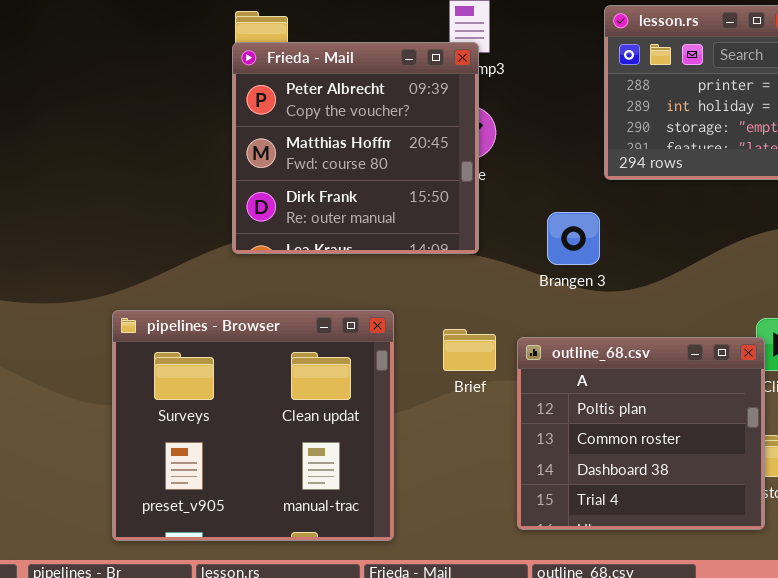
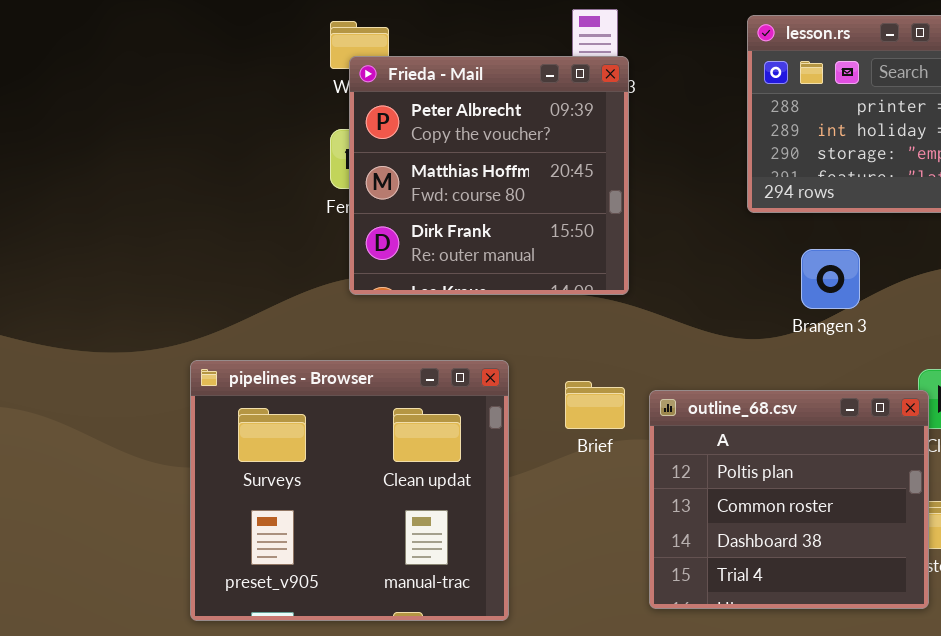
Frieda - Mail: [232,42,479,254] -> [349,56,629,295], moved
Brangen 3: [547,212,600,265] -> [801,249,860,309], moved

